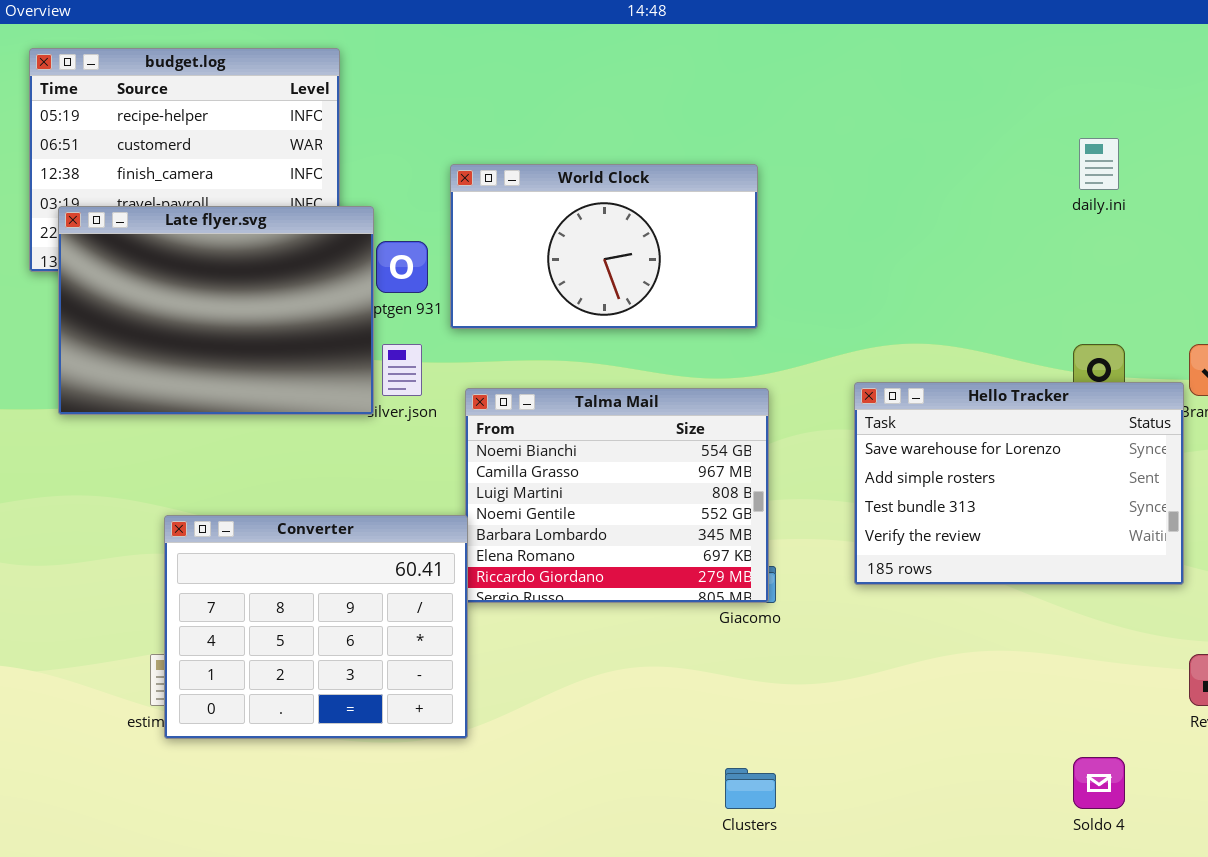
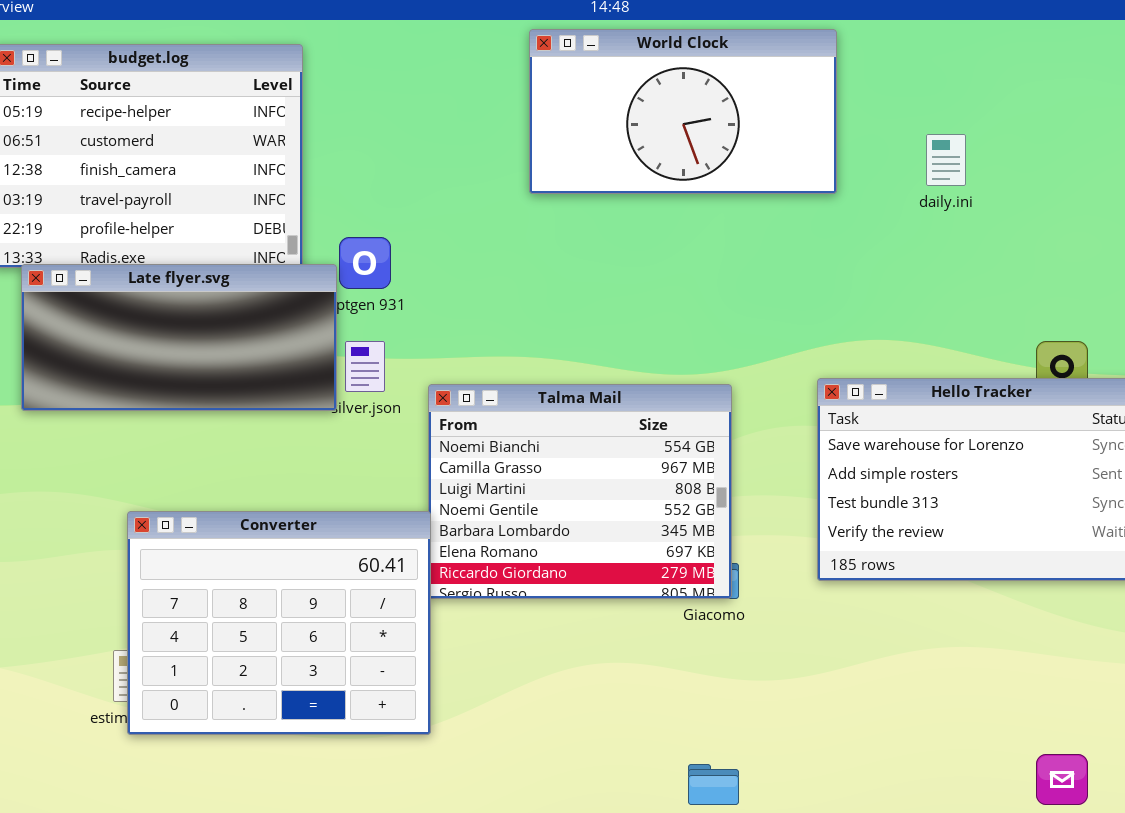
daily.ini: [1079,138,1119,190] -> [926,134,966,186], moved
World Clock: [450,164,758,329] -> [529,29,837,194], moved
Late flyer.svg: [58,206,374,415] -> [21,264,337,411], resized

